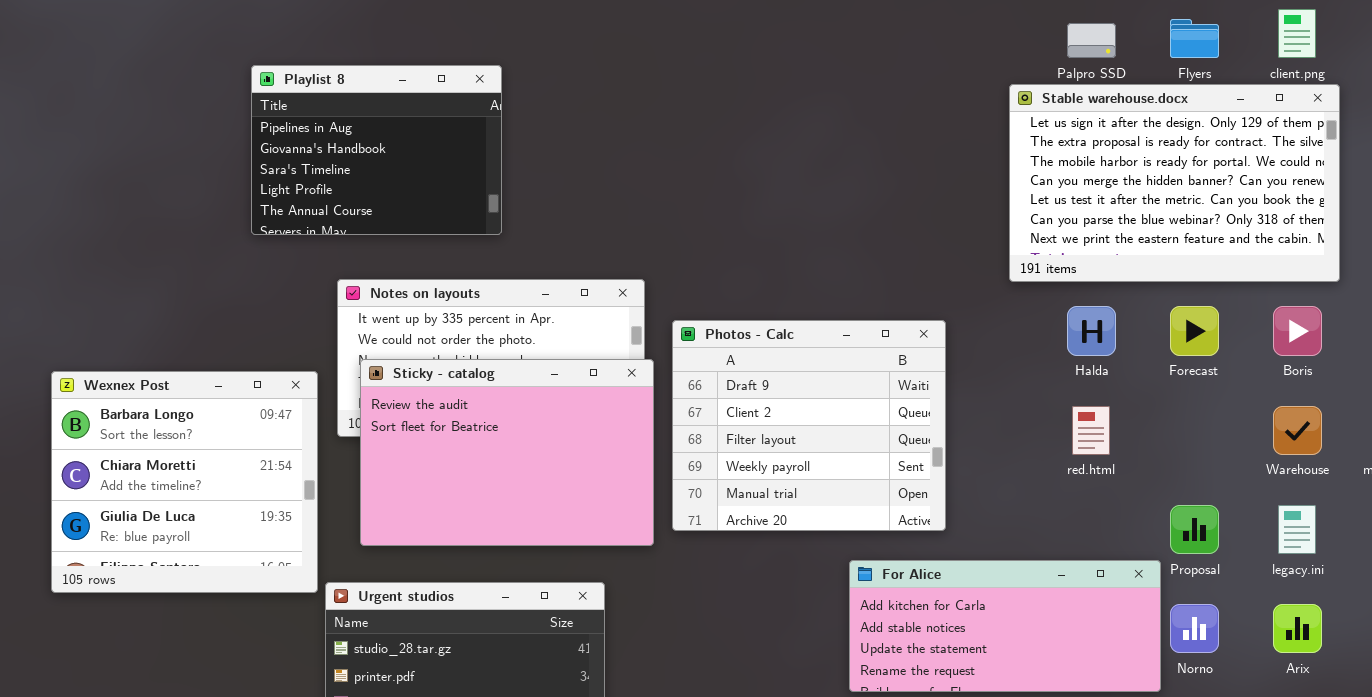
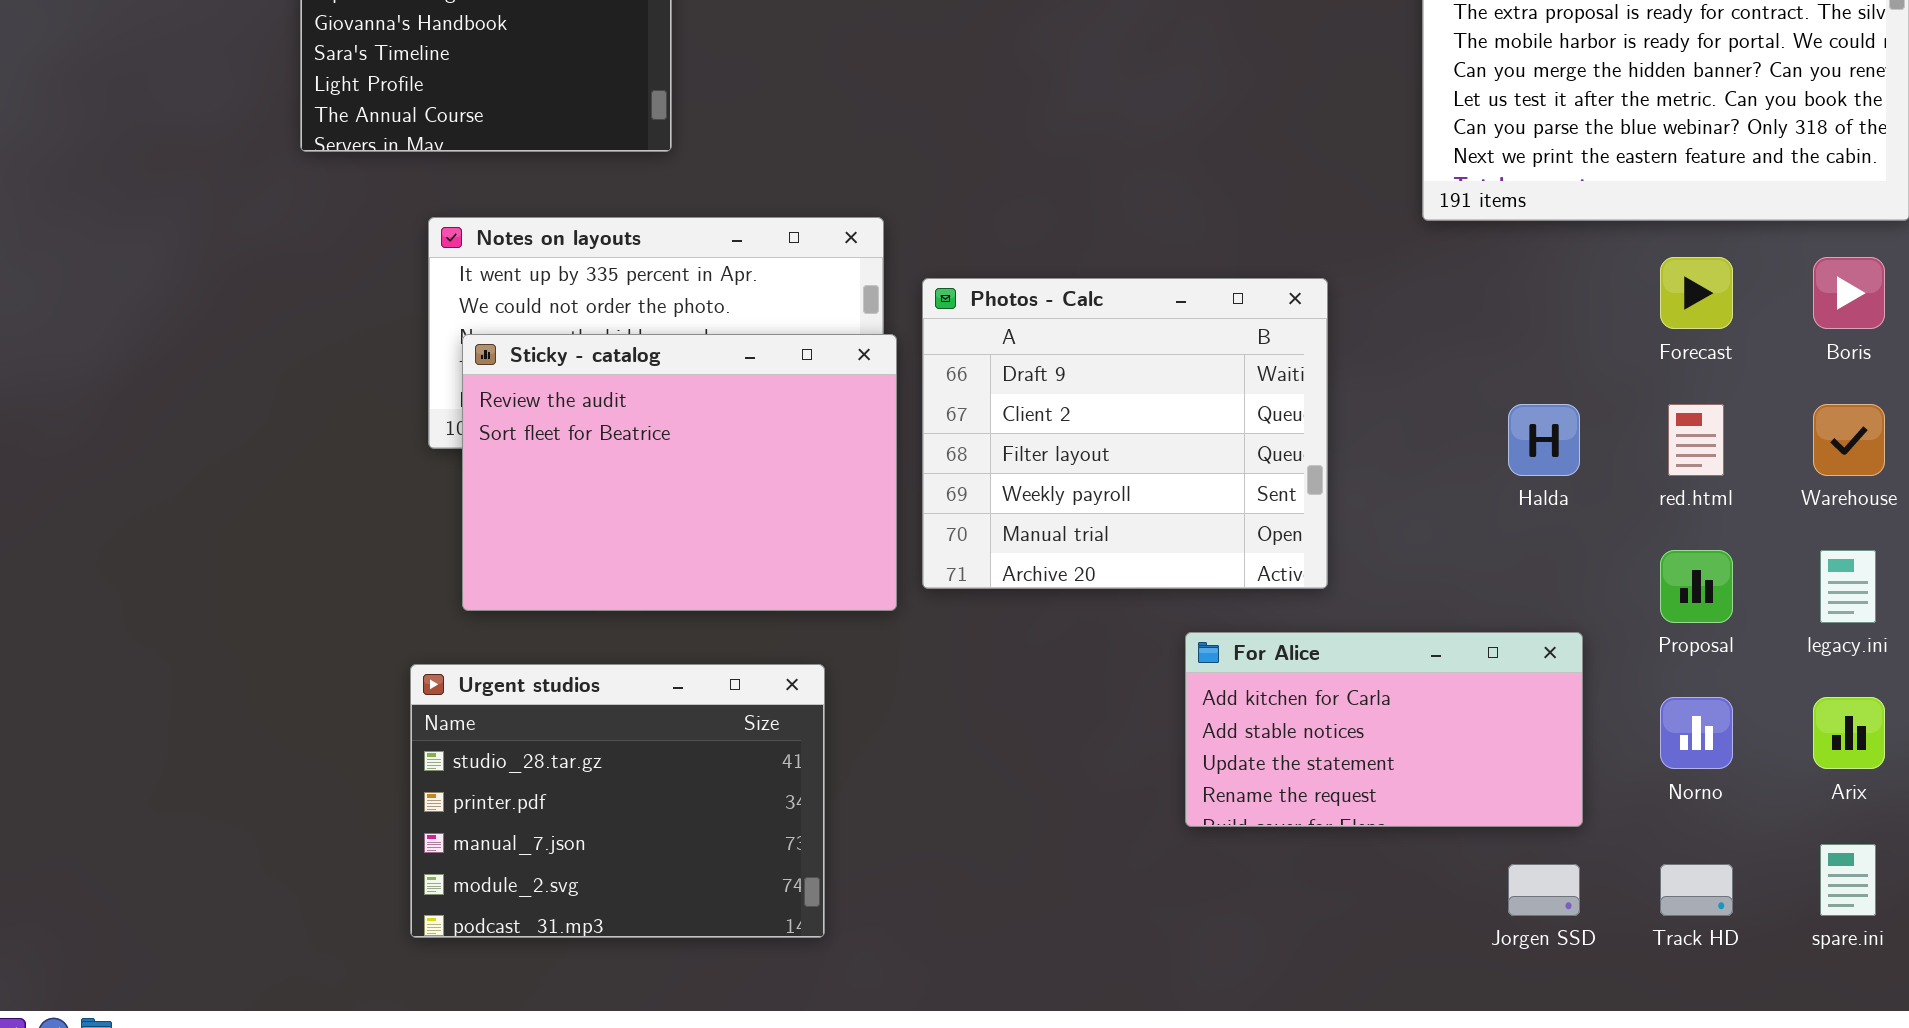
Halda: [1067,306,1116,356] -> [1508,404,1580,476], moved
Wexnex Post: [51,371,318,593] -> none, closed
red.html: [1072,406,1110,455] -> [1668,404,1724,476], moved
For Alice: [849,560,1161,692] -> [1185,632,1583,827], resized

